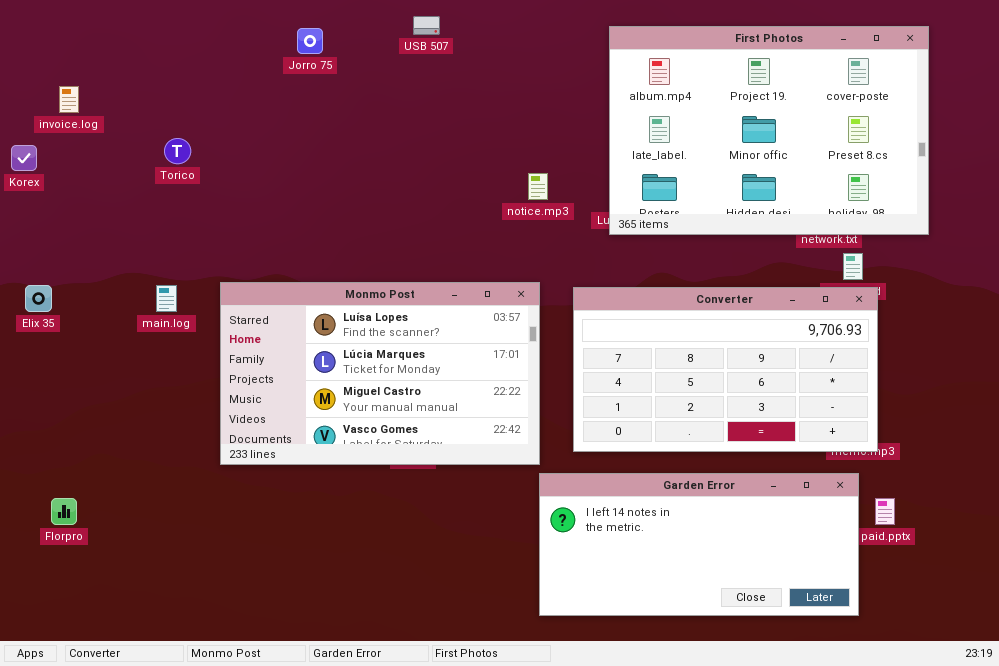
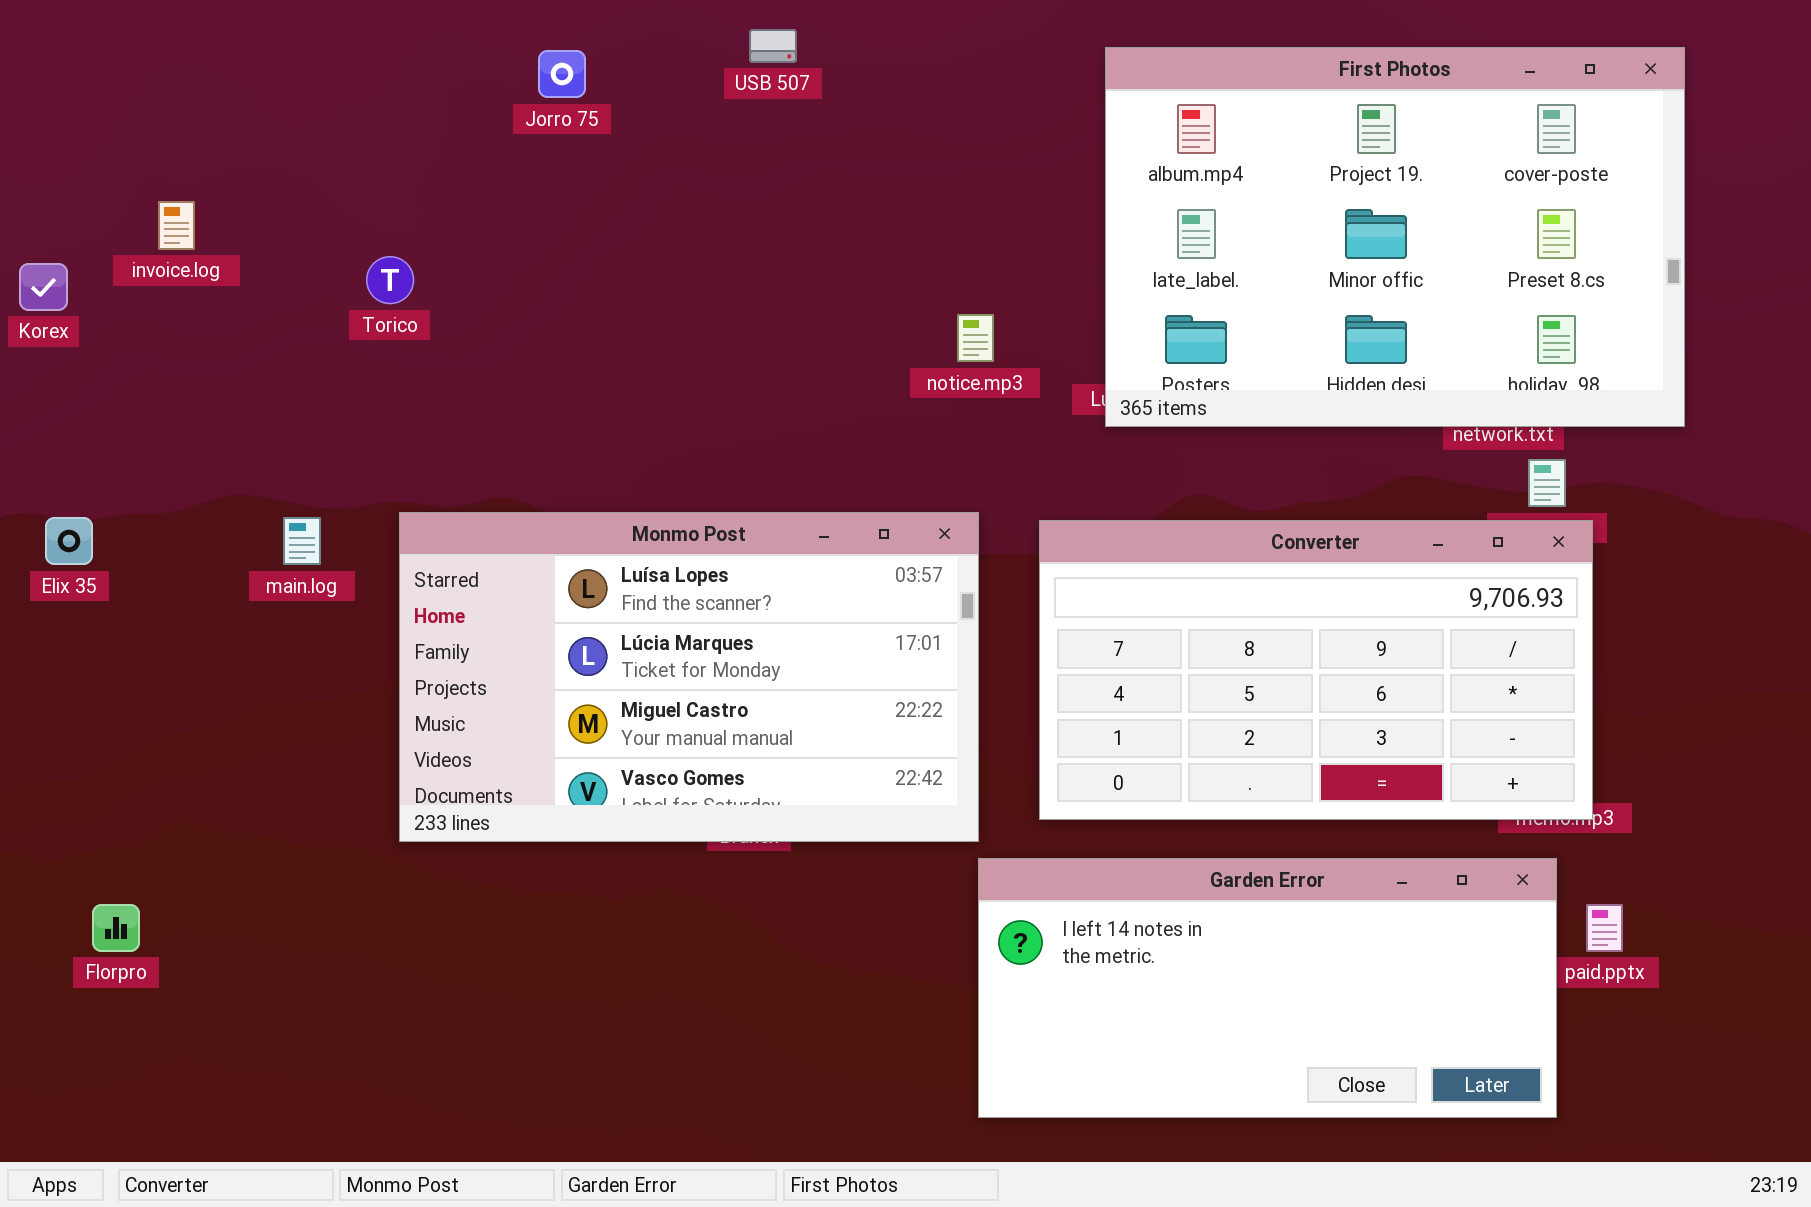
invoice.log: [59,86,79,113] -> [158,201,195,250], moved
Torico: [164,138,191,164] -> [366,256,414,304], moved

